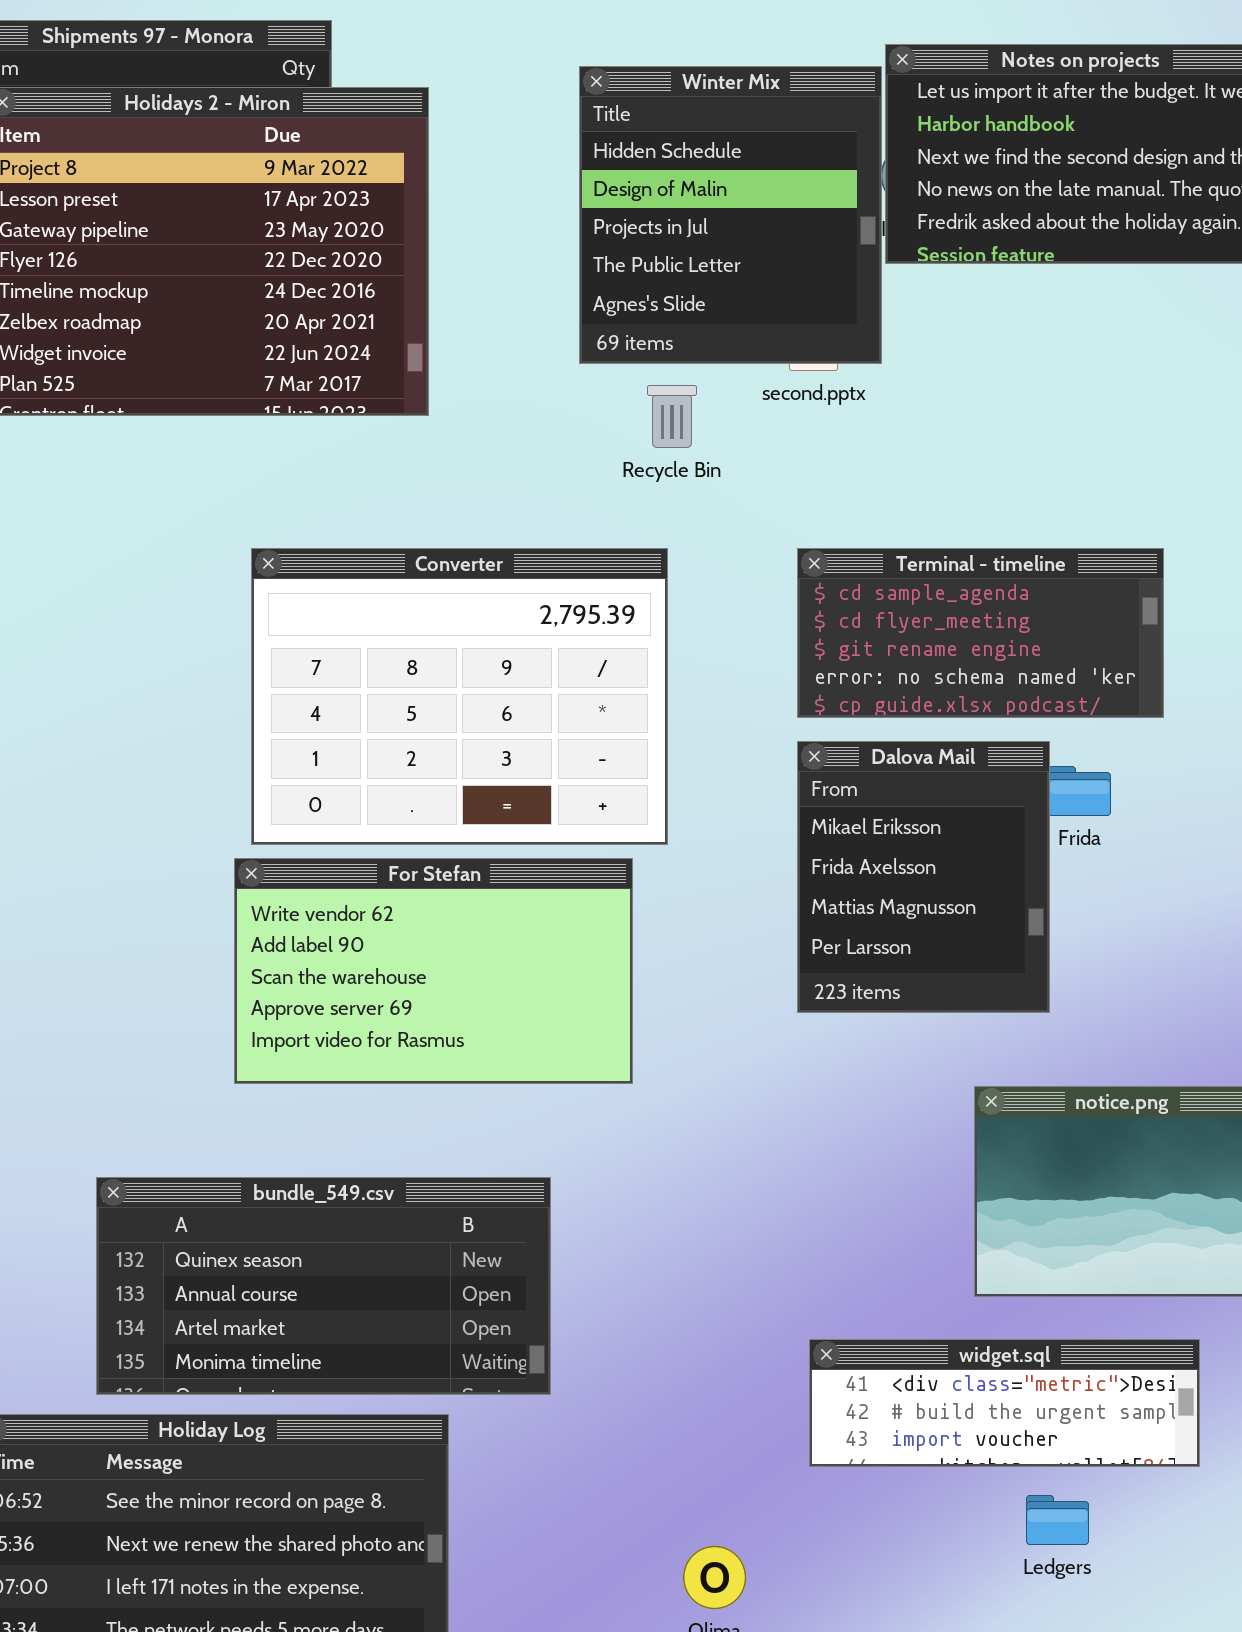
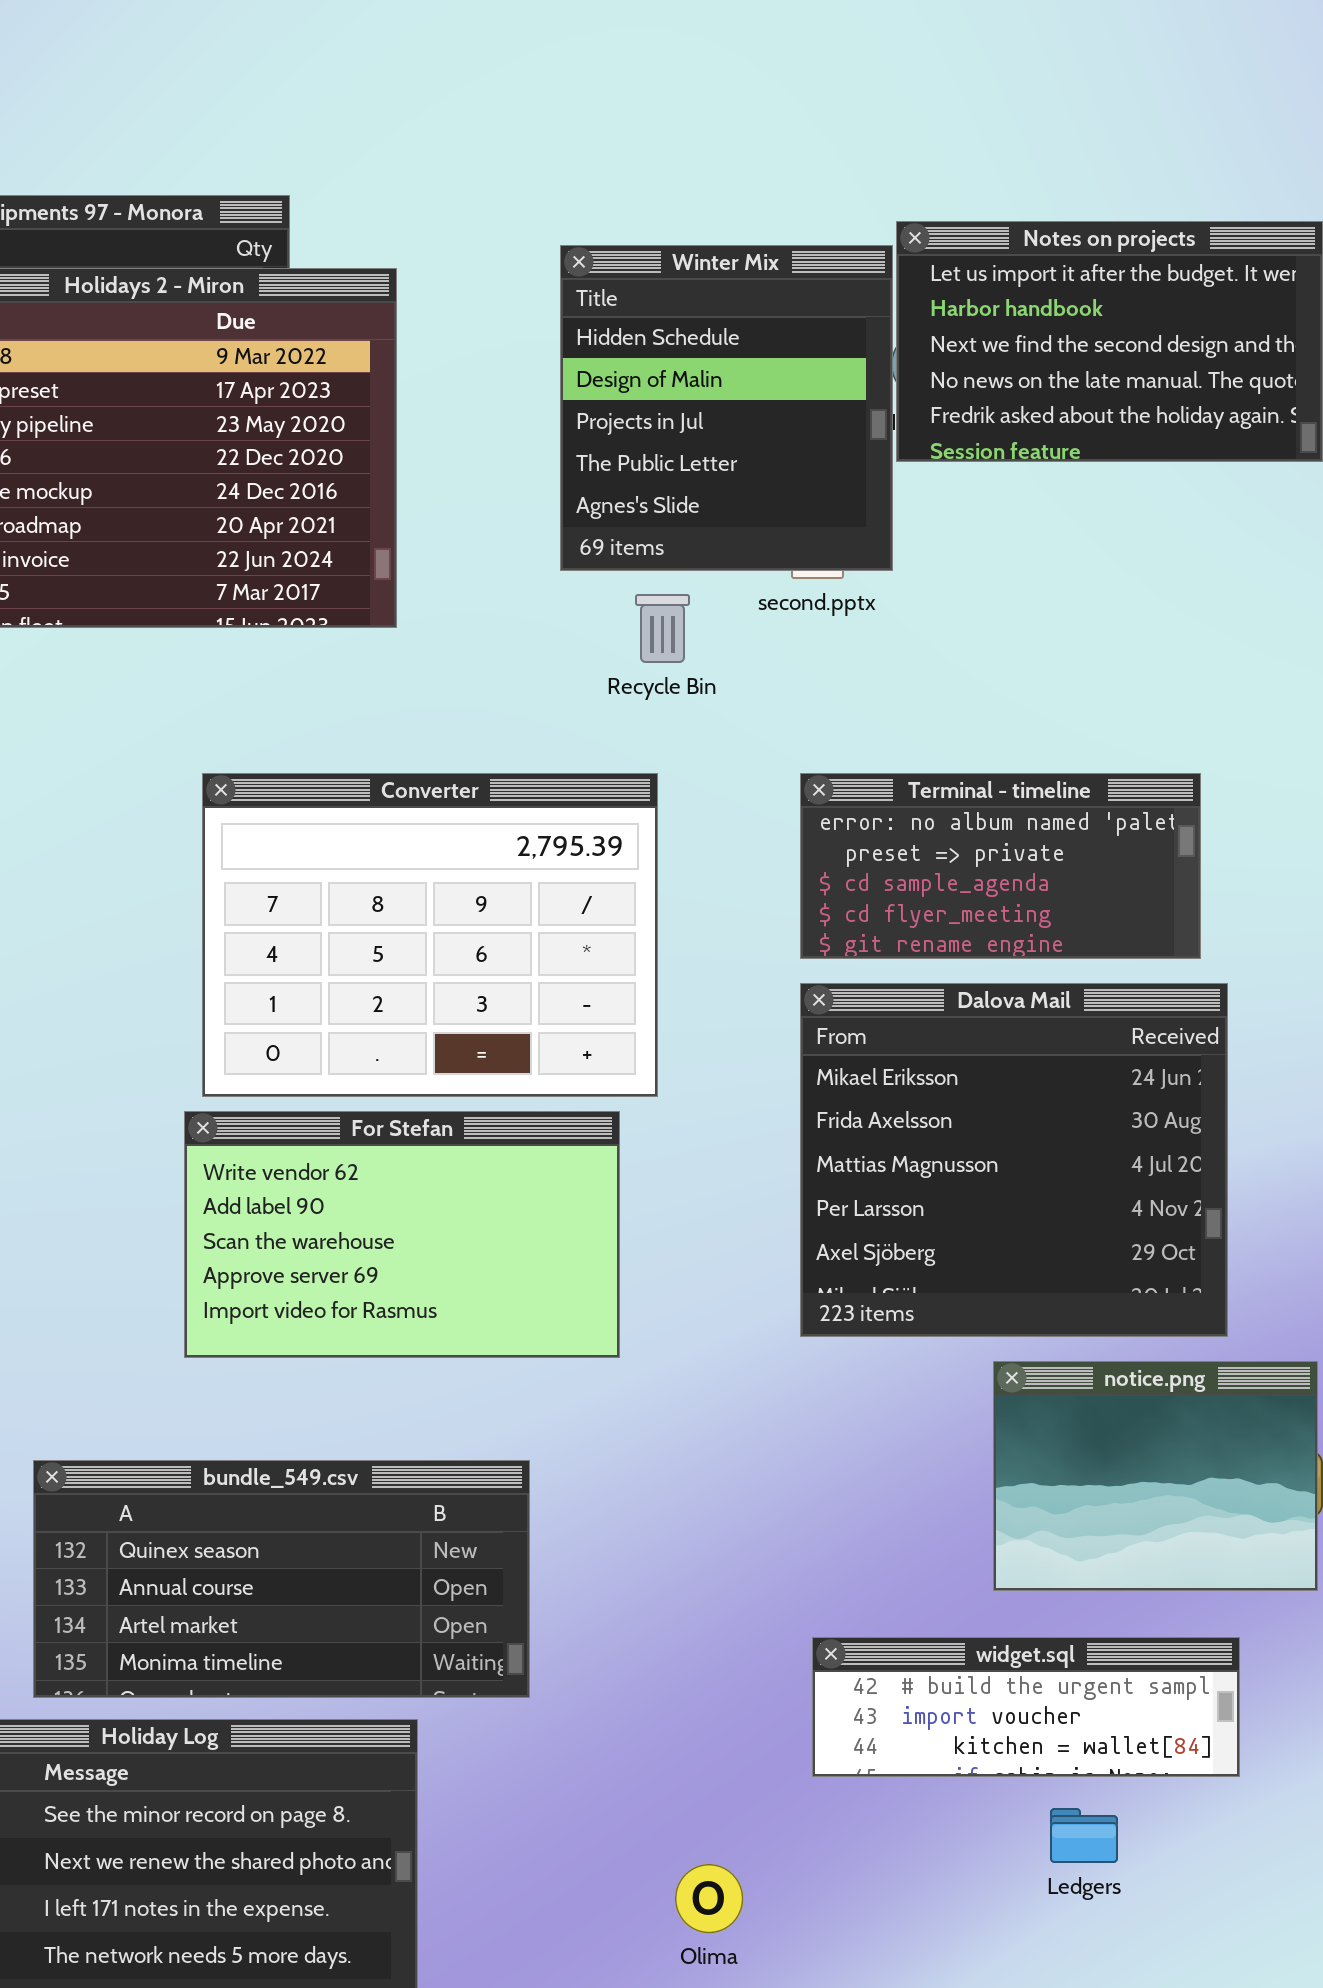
Terminal - timeline: [797,548,1164,718] -> [800,773,1201,959], scrolled up 2 rows
Dalova Mail: [797,741,1050,1013] -> [800,983,1228,1337], resized
widget.sql: [809,1339,1200,1467] -> [812,1637,1240,1777], scrolled down 1 row

